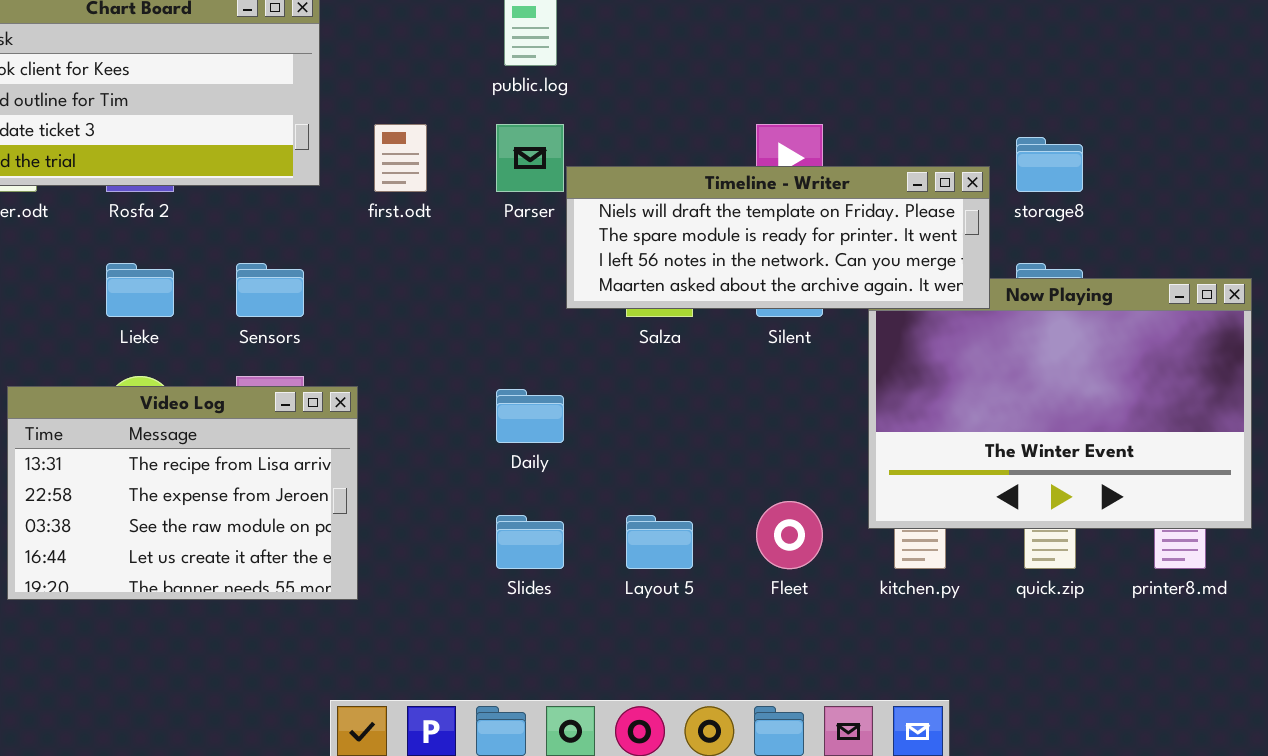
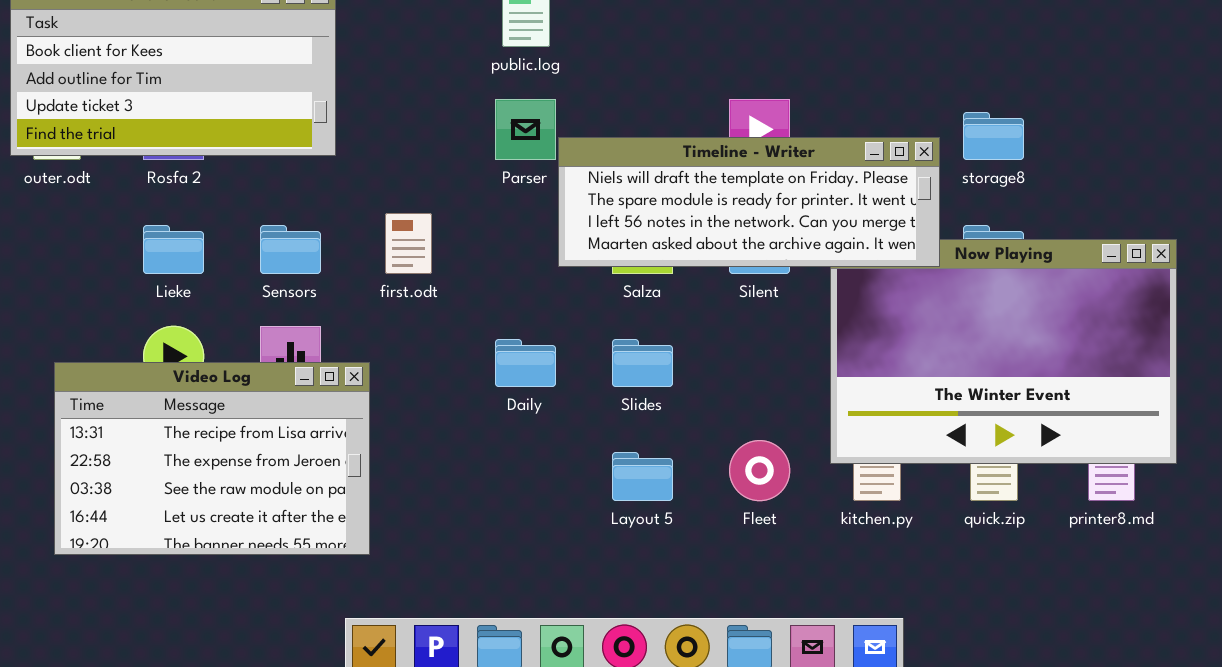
first.odt: [374,124,427,192] -> [385,213,432,274], moved
Video Log: [7,386,358,600] -> [54,362,370,555], moved
Slides: [496,515,564,569] -> [612,339,673,387], moved

